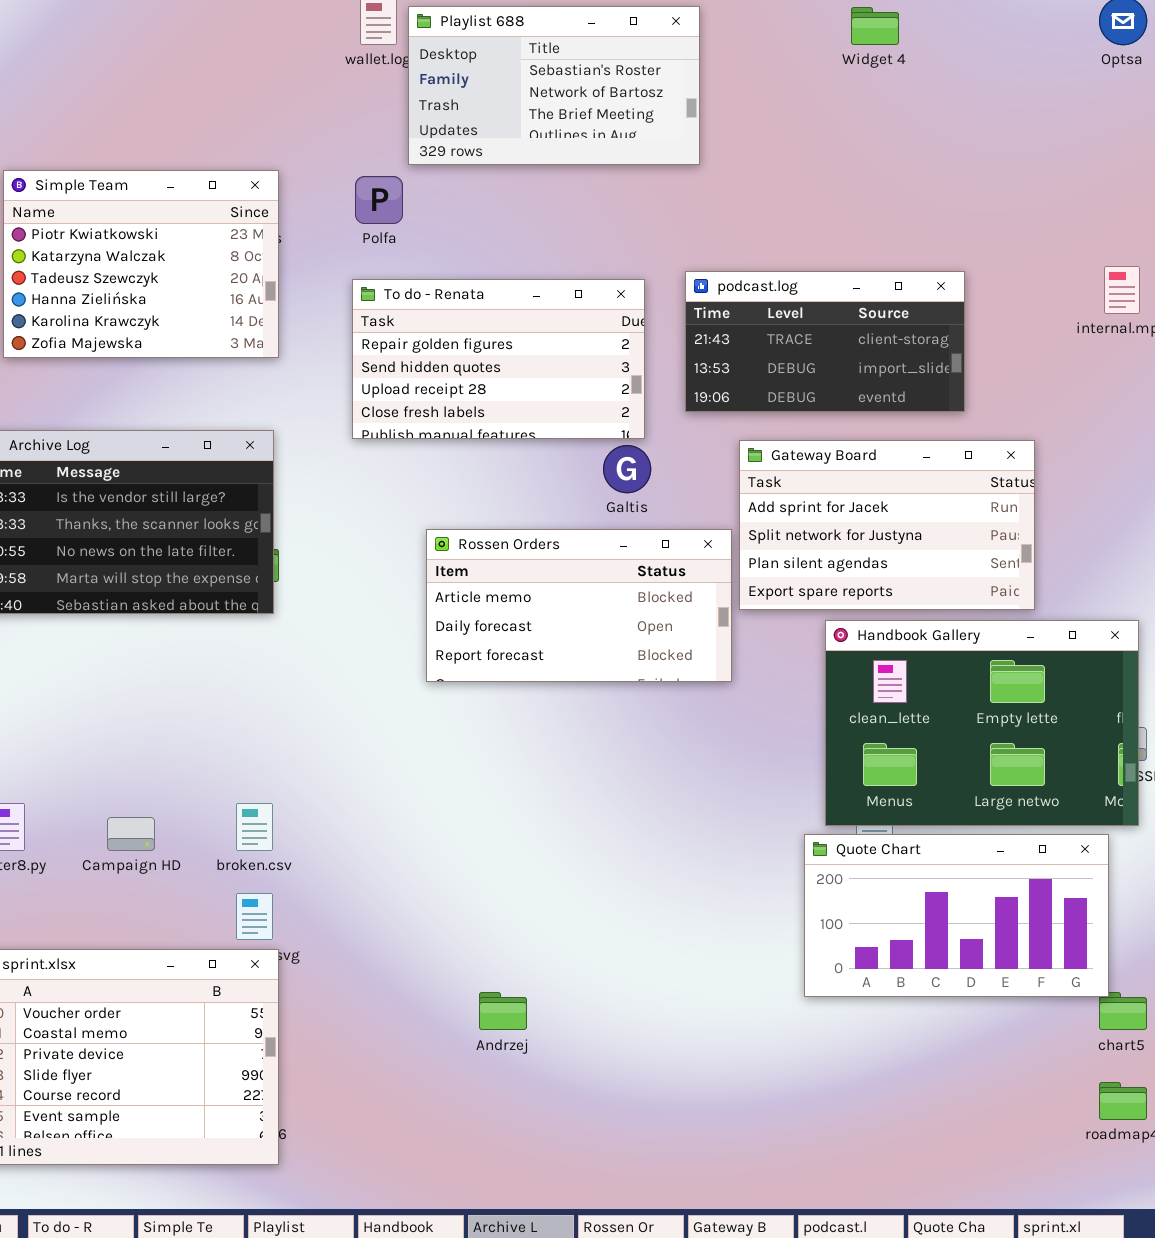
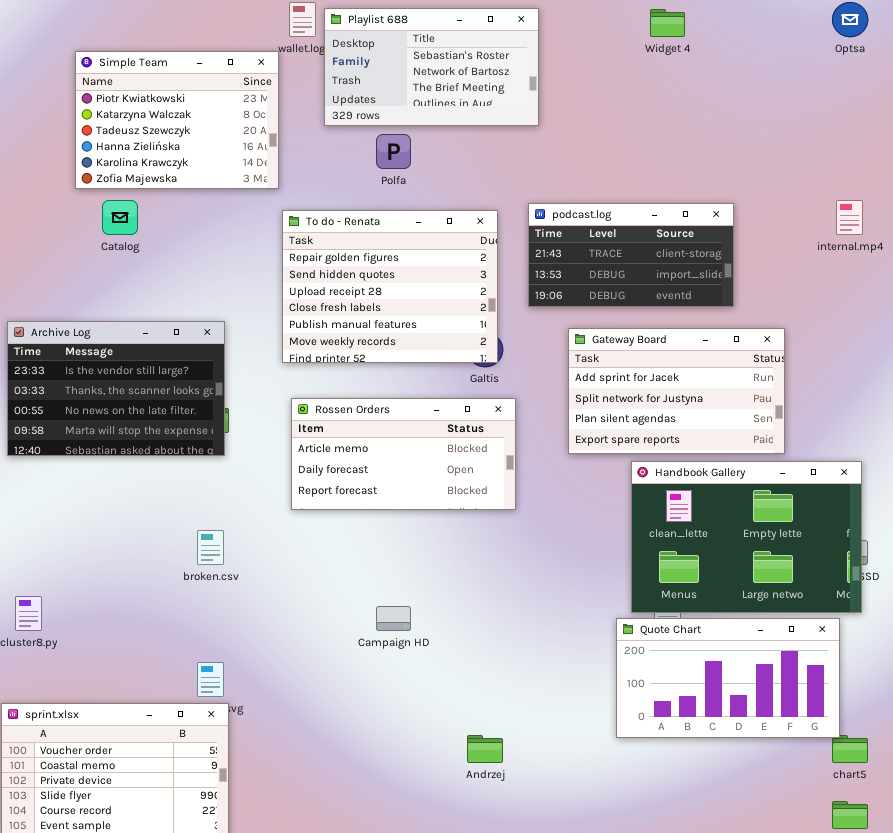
Simple Team: [3,170,279,358] -> [75,51,279,189], moved
Polfa: [355,176,403,224] -> [376,134,411,169], moved
To do - Renata: [352,279,645,439] -> [282,210,498,363], resized
Rossen Orders: [426,529,732,682] -> [291,398,516,510], moved
broken.csv: [236,803,273,851] -> [197,530,224,565], moved
Campaign HD: [107,817,155,851] -> [376,606,411,631], moved
Andrzej: [479,992,527,1030] -> [467,735,503,763], moved

